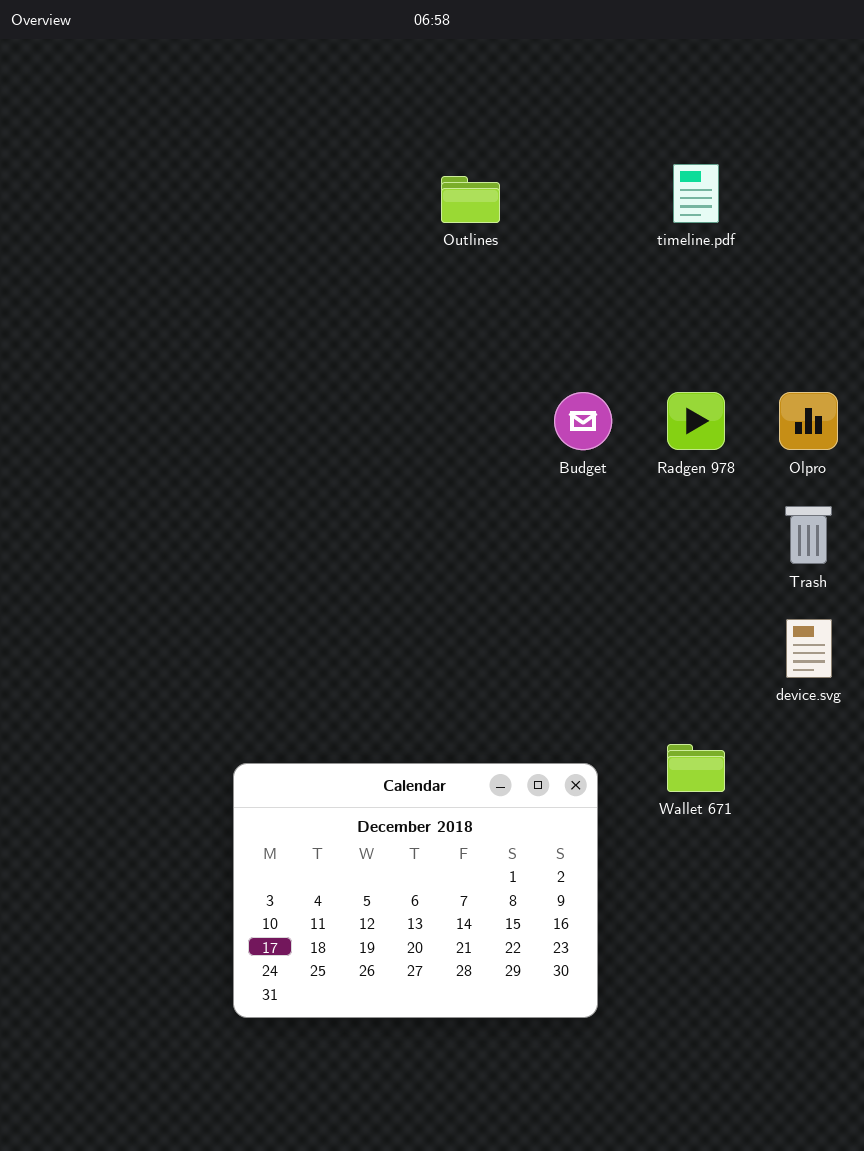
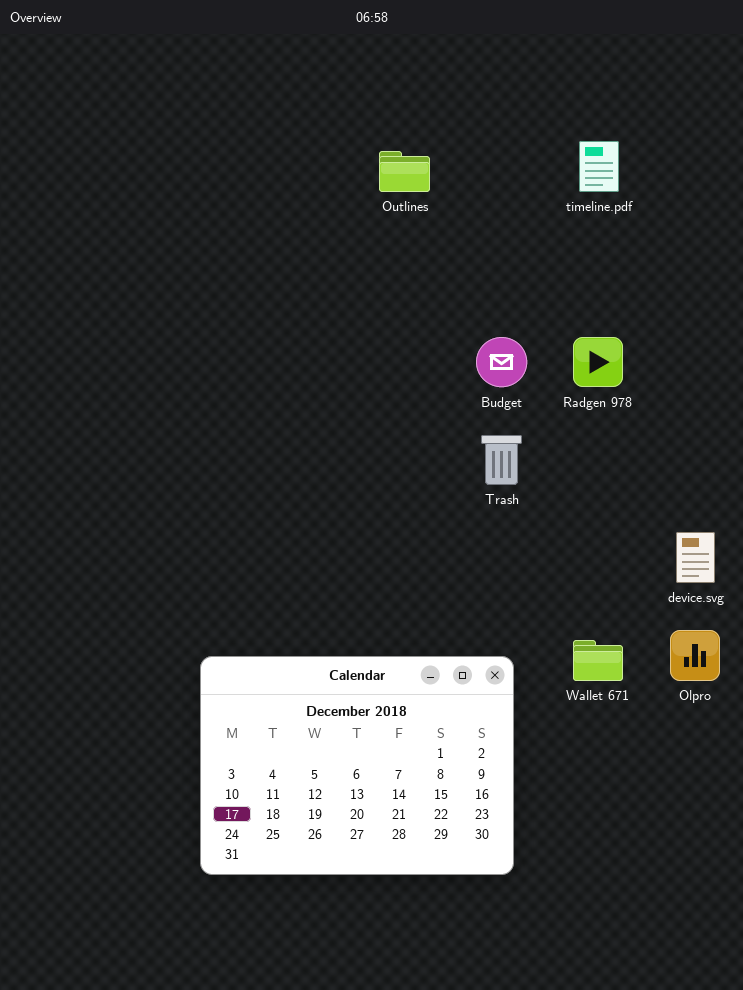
Olpro: [779,392,838,450] -> [670,630,720,681], moved
Trash: [785,506,832,564] -> [481,435,522,485], moved

